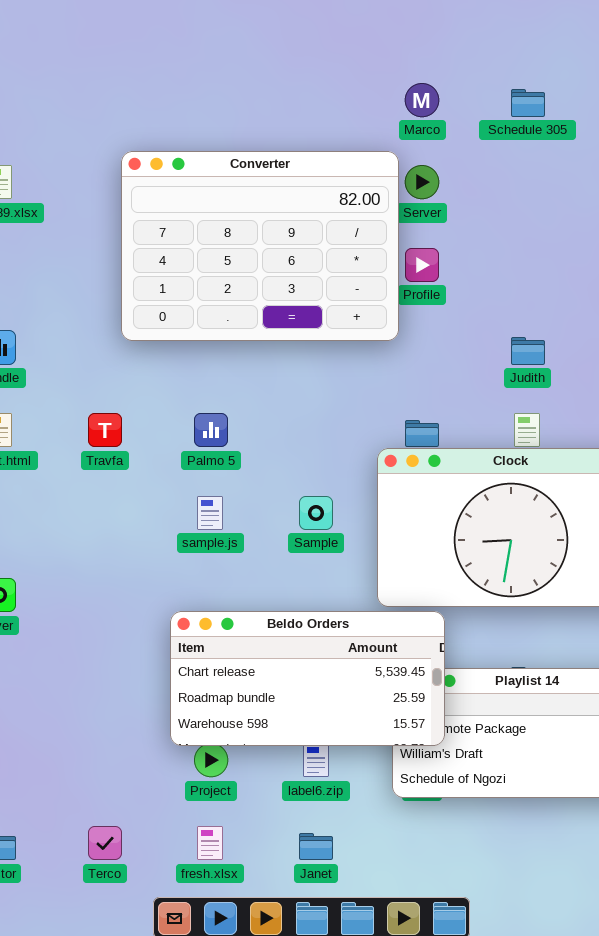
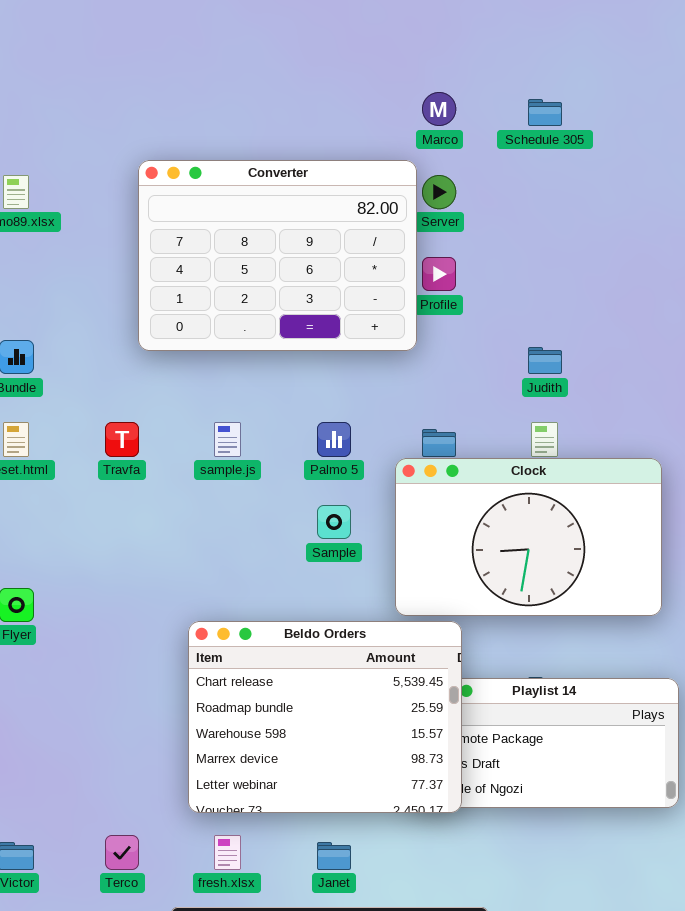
Palmo 5: [194,413,228,447] -> [317,422,351,457], moved
sample.js: [197,496,223,530] -> [214,422,241,457], moved
Beldo Orders: [170,611,445,746] -> [188,621,462,813], resized

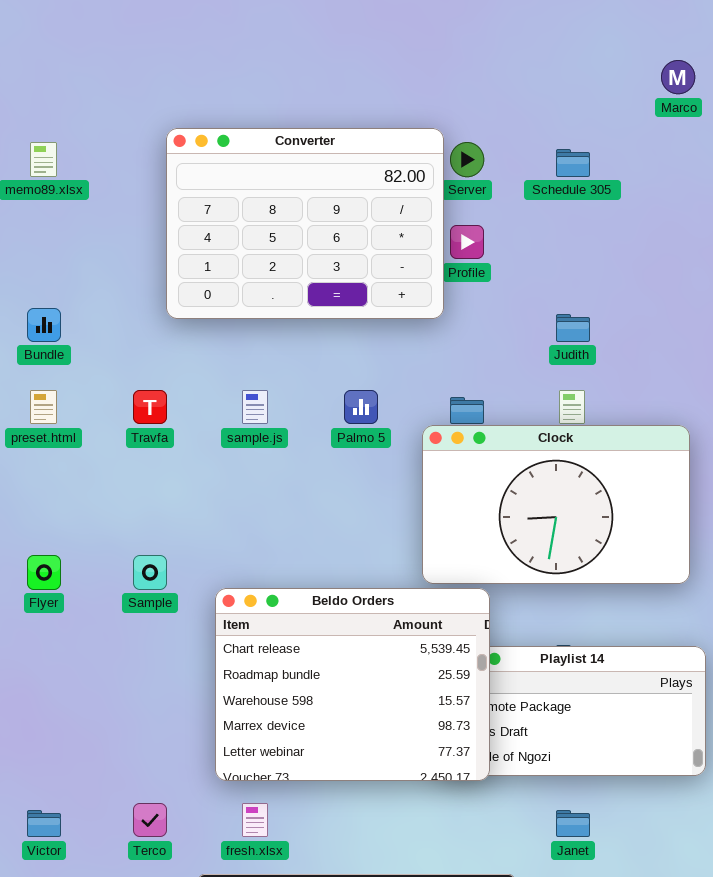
Marco: [422,92,456,126] -> [661,60,695,94], moved
Schedule 305: [528,99,562,126] -> [556,149,590,177], moved
Sample: [317,505,351,539] -> [133,555,167,590], moved
Janet: [317,842,351,870] -> [556,810,590,837], moved

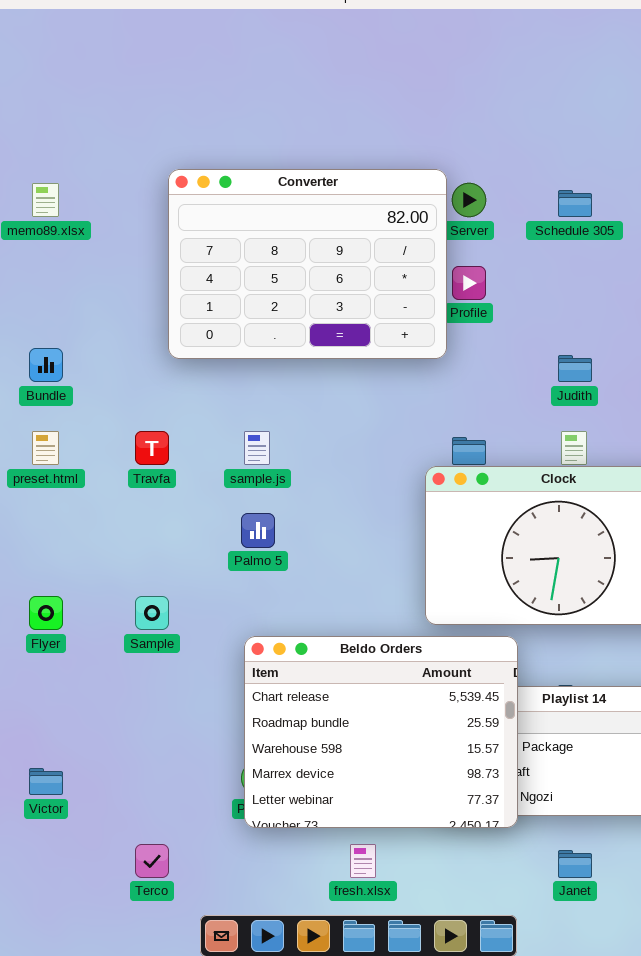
Palmo 5: [344,390,378,424] -> [241,513,275,548], moved
Beldo Orders: [215,588,490,781] -> [244,636,518,828], moved
fresh.xlsx: [242,803,268,837] -> [350,844,376,878], moved
Victor: [27,810,61,837] -> [29,768,63,795], moved

